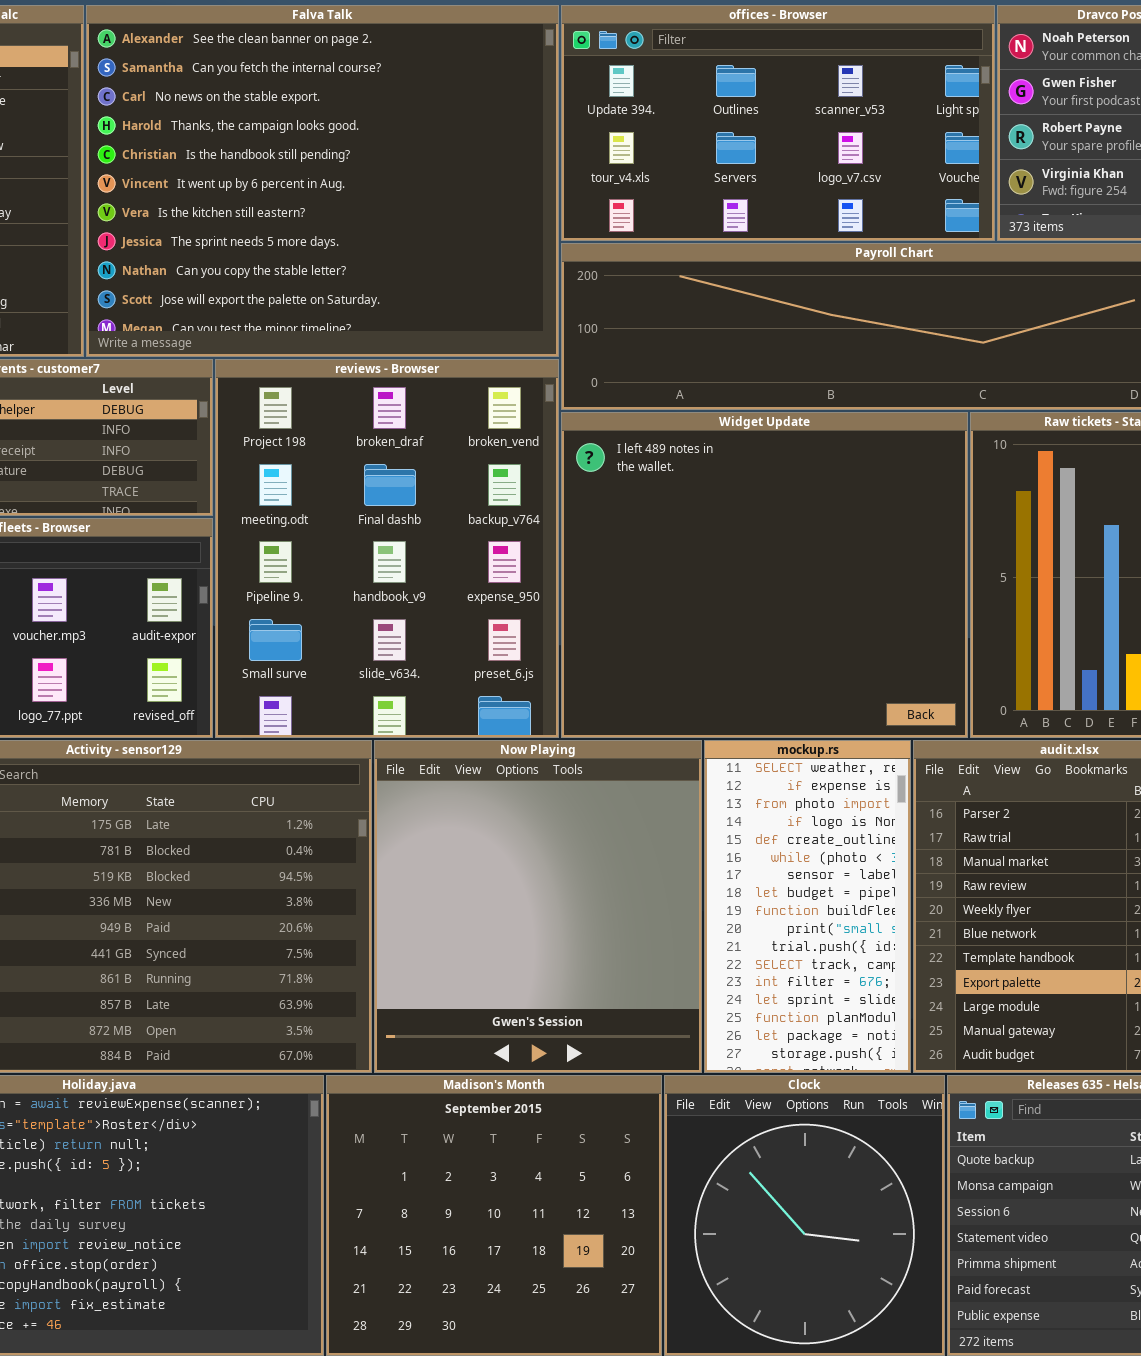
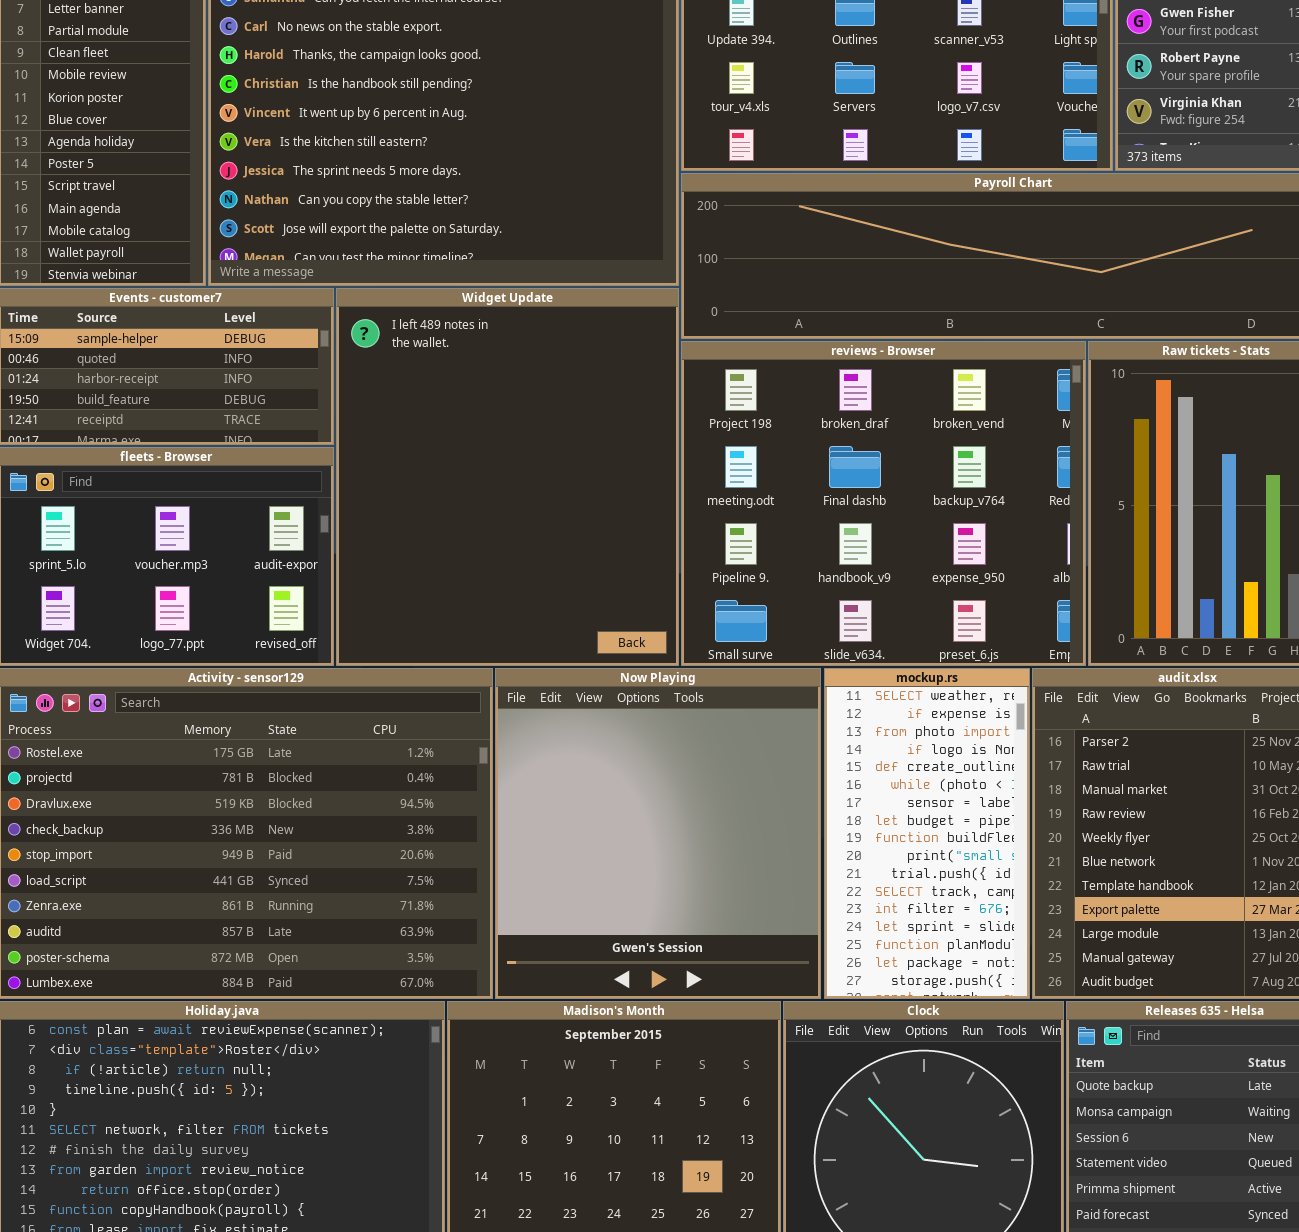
reviews - Browser: [215,359,559,738] -> [681,341,1086,666], moved, resized
Widget Update: [561,412,968,738] -> [336,288,679,666], moved, resized

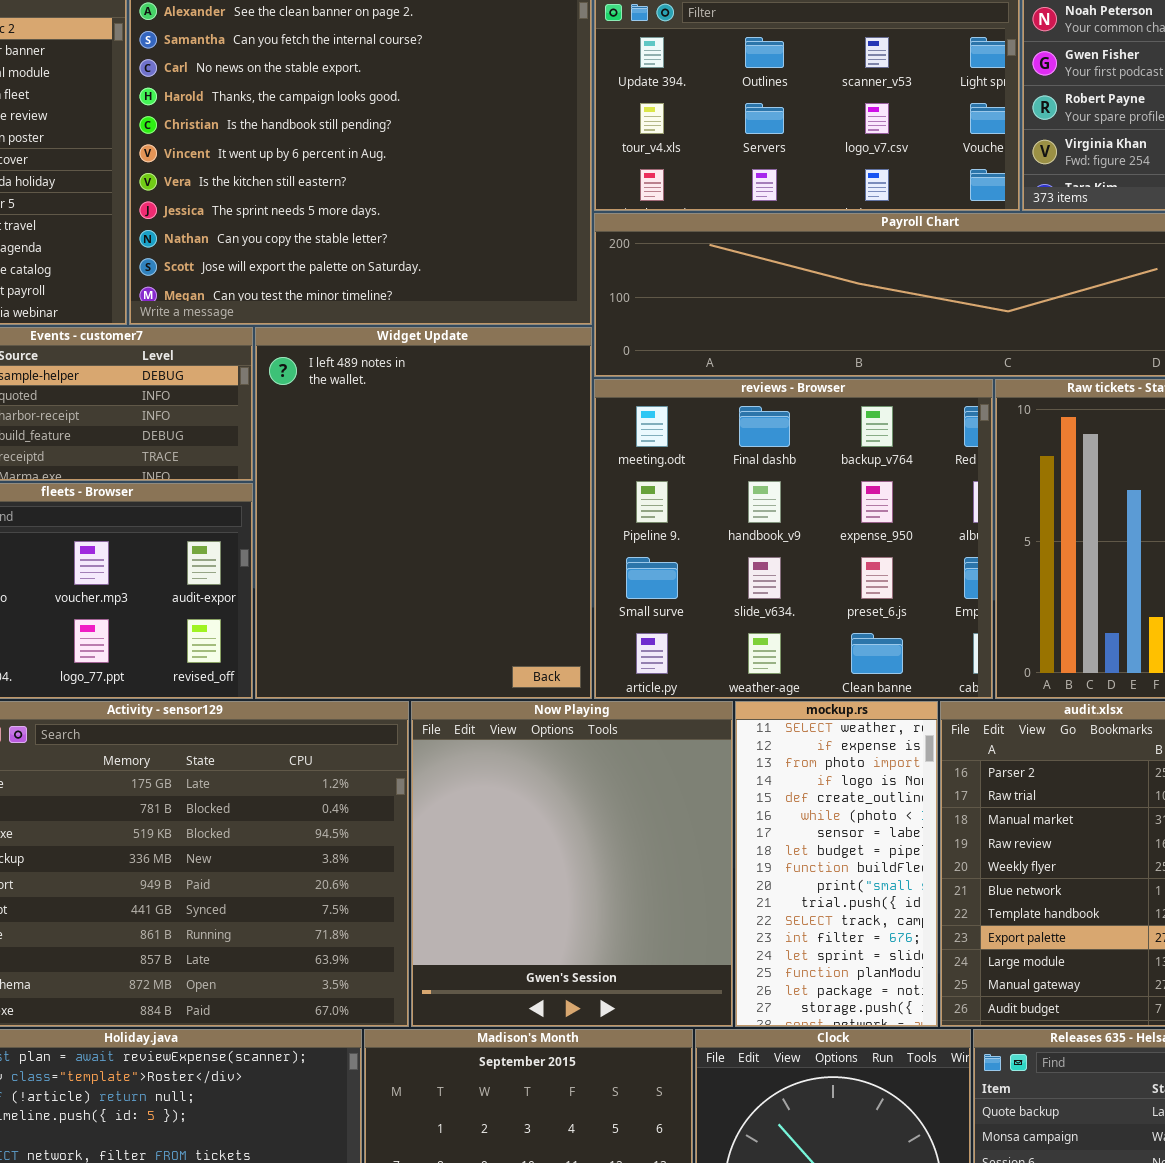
reviews - Browser: [681,341,1086,666] -> [594,379,993,699], scrolled down 1 row

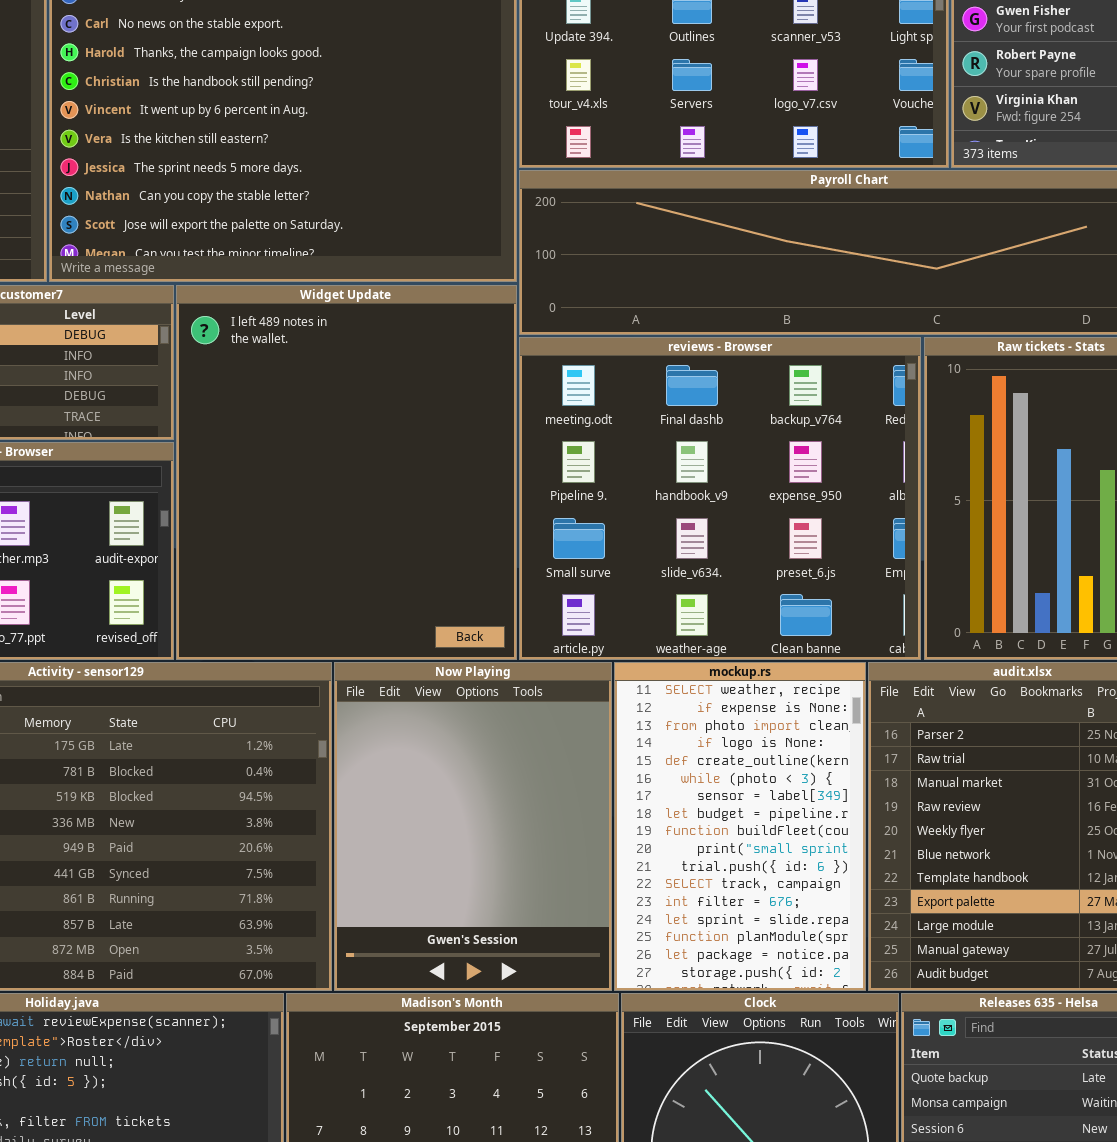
Now Playing: [411,701,733,1027] -> [334,662,612,991], resized
mockup.rs: [735,701,938,1027] -> [614,662,866,991], resized

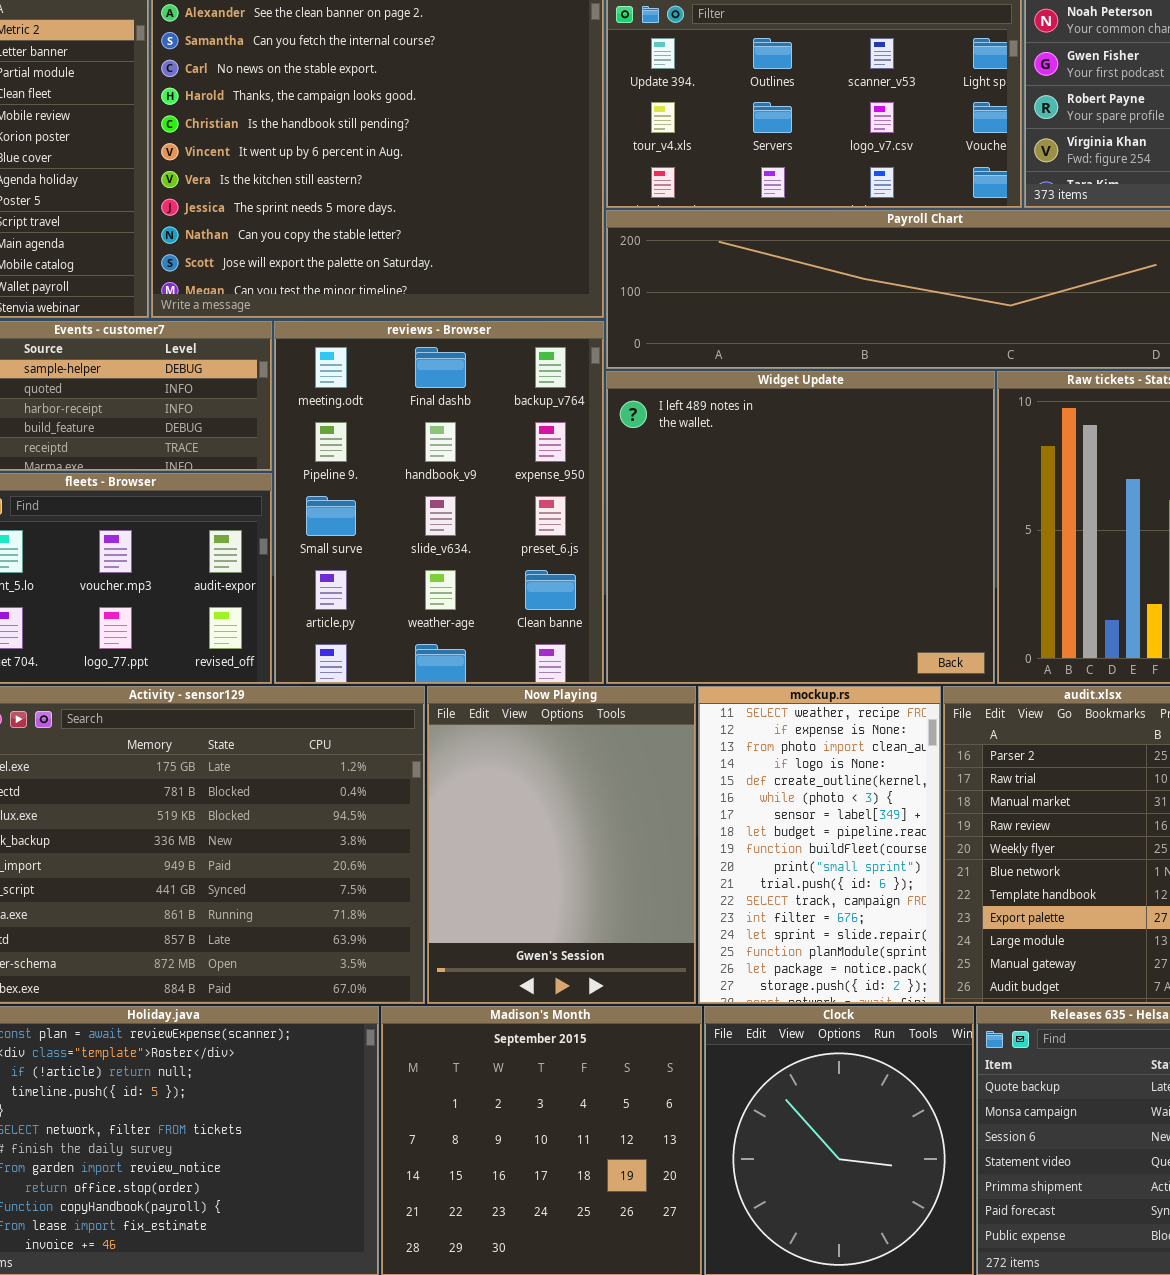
Widget Update: [176,285,517,660] -> [606,371,995,684], moved, resized
reviews - Browser: [519,337,921,660] -> [274,321,604,684], moved, resized

